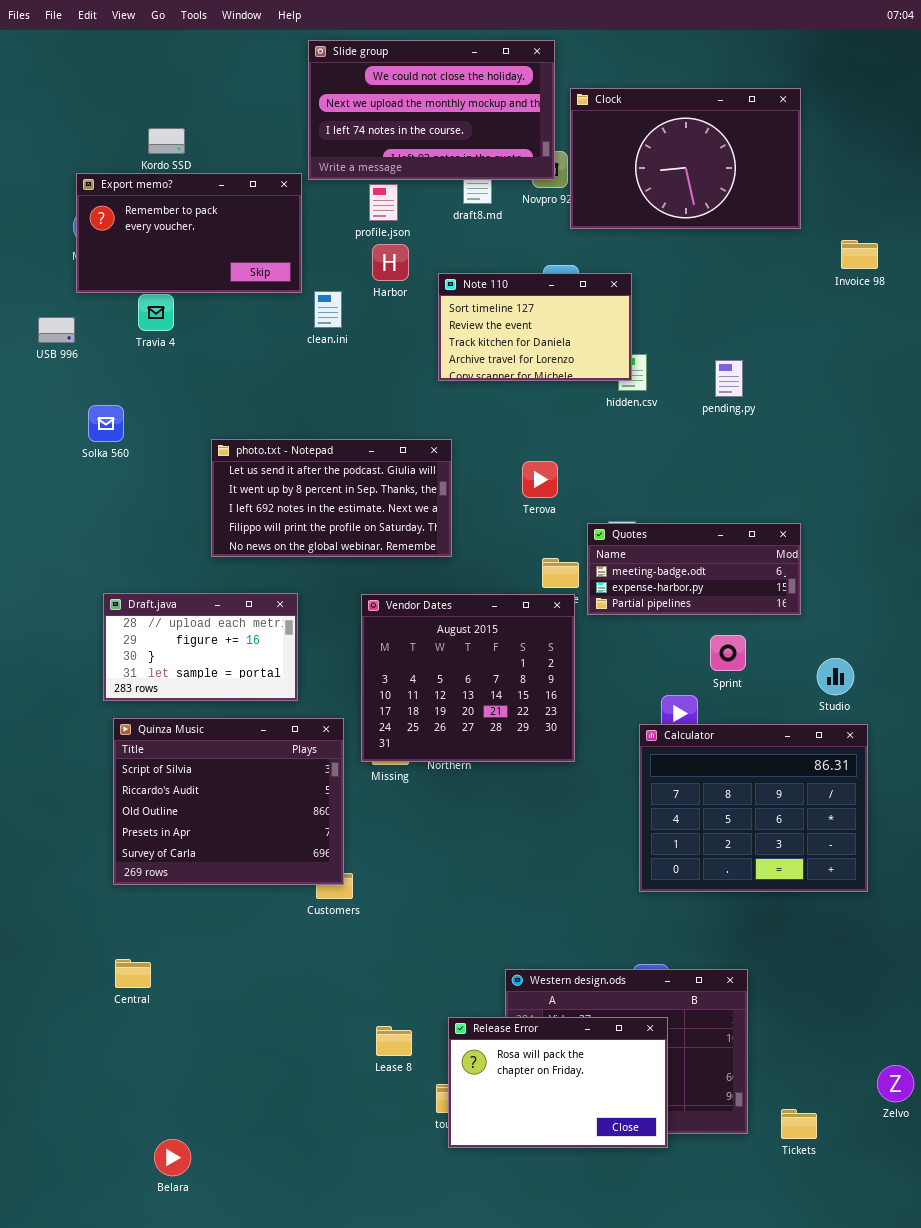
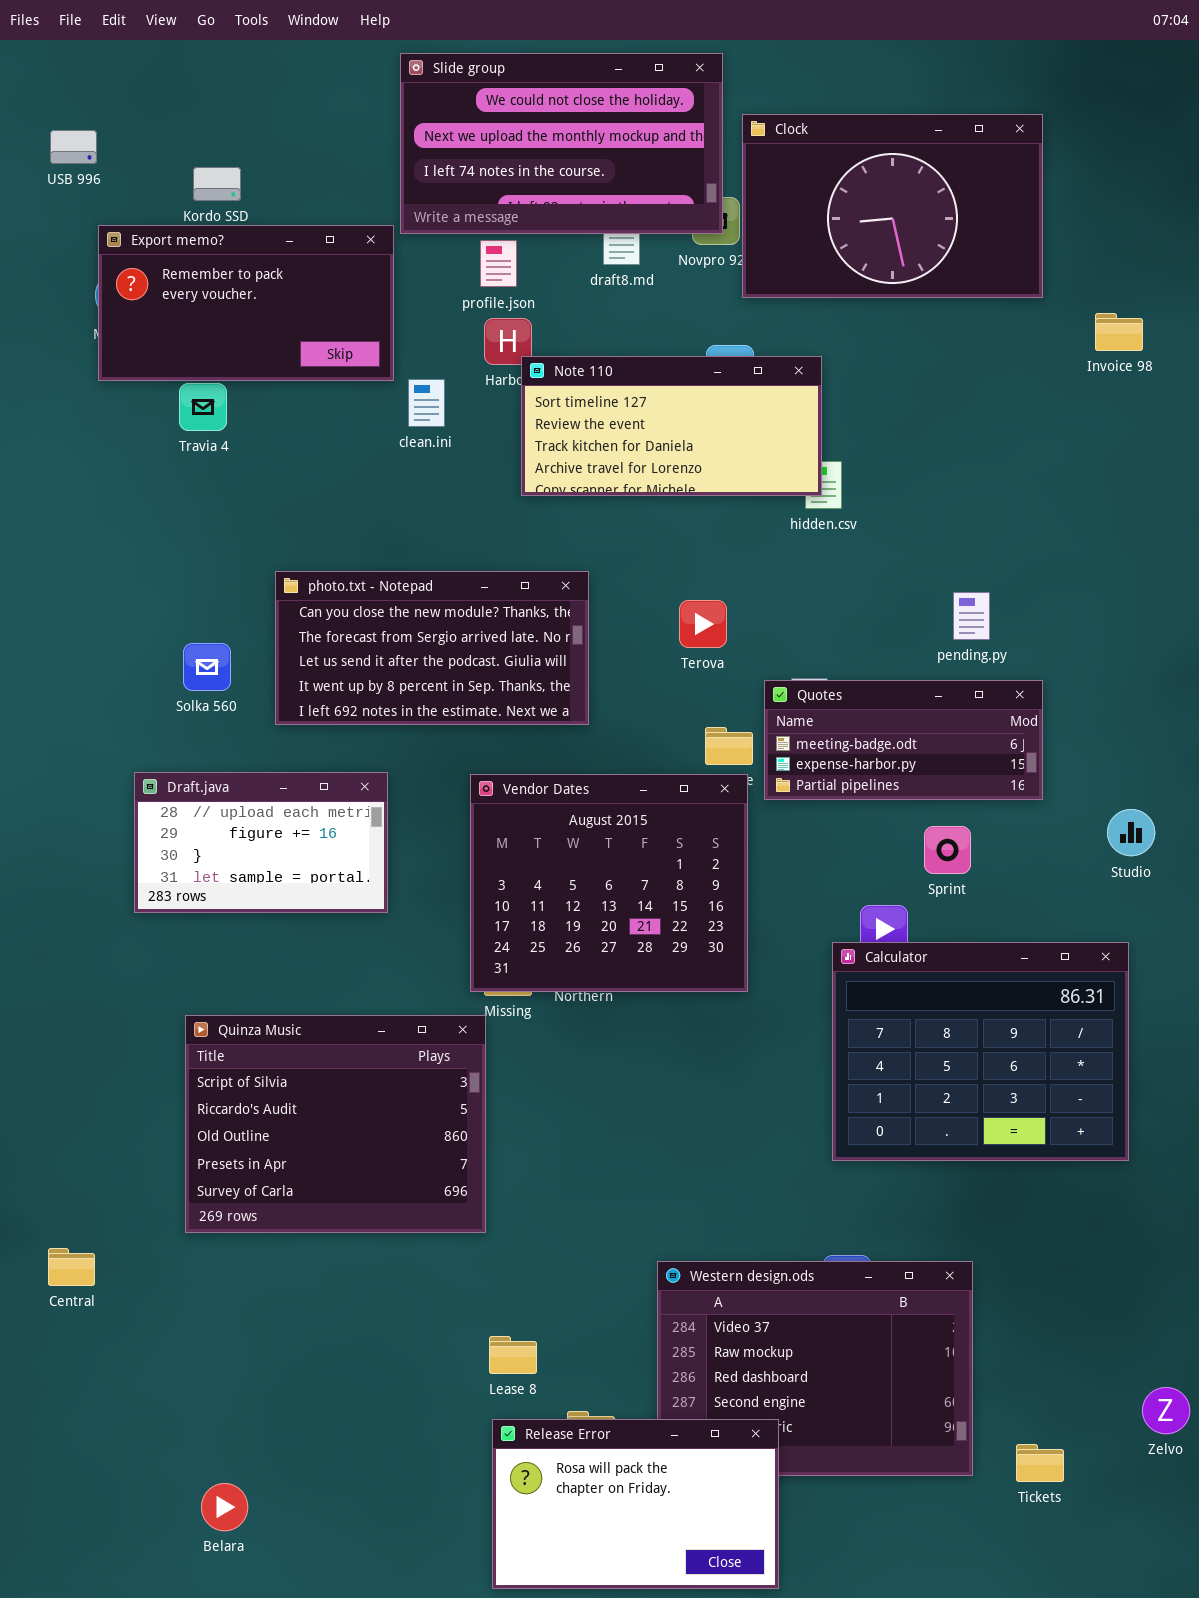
Note 110: [438,273,632,381] -> [521,356,822,496], resized
USB 996: [38,317,75,343] -> [50,130,97,164], moved
pending.py: [715,360,743,397] -> [953,592,990,640], moved
Solka 560: [88,405,124,442] -> [183,643,231,691], moved
photo.txt - Notepad: [211,439,452,557] -> [275,571,589,725], scrolled up 2 rows
Studio: [817,658,854,695] -> [1107,809,1155,856], moved
Quinza Music: [113,718,344,885] -> [185,1015,486,1233], moved
Central: [115,959,151,988] -> [48,1248,95,1286], moved
Release Error: [448,1017,668,1148] -> [492,1419,779,1589], moved

